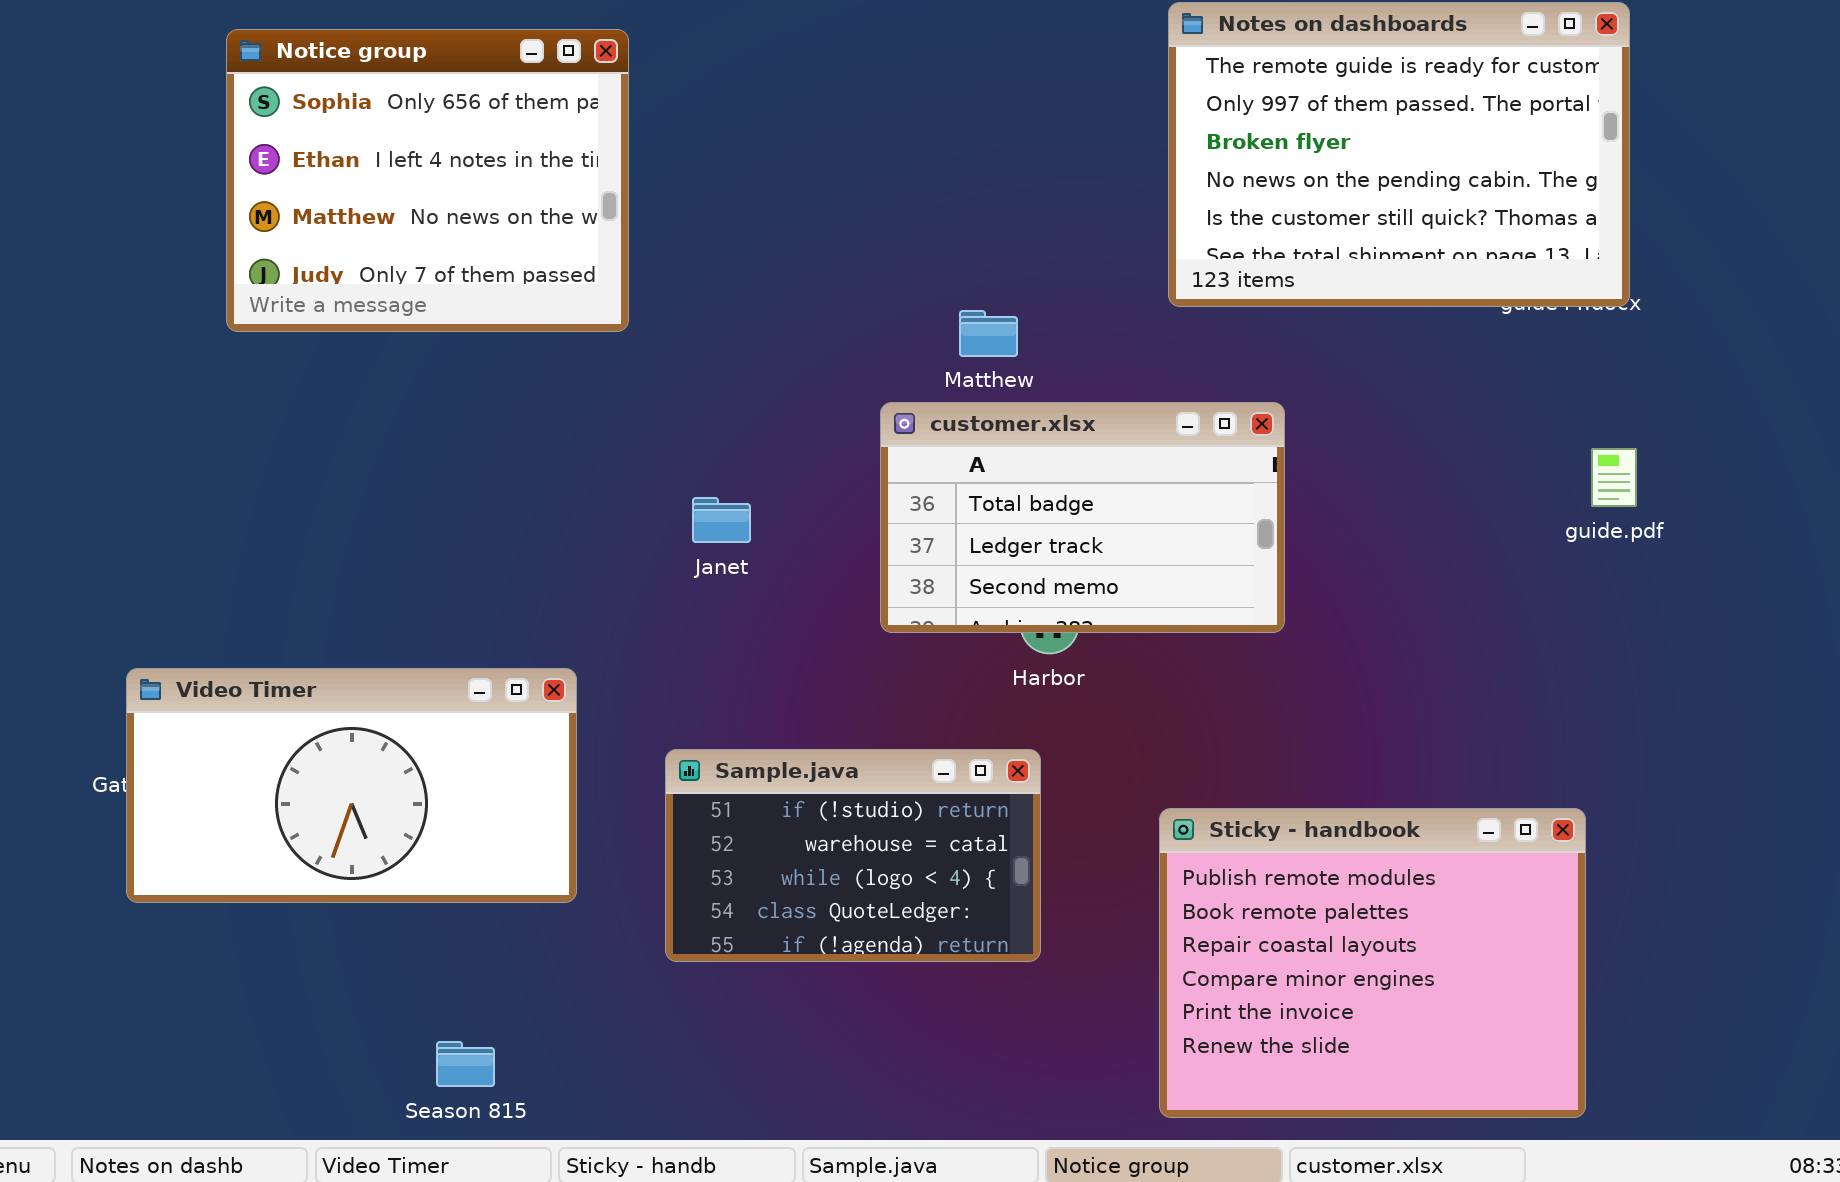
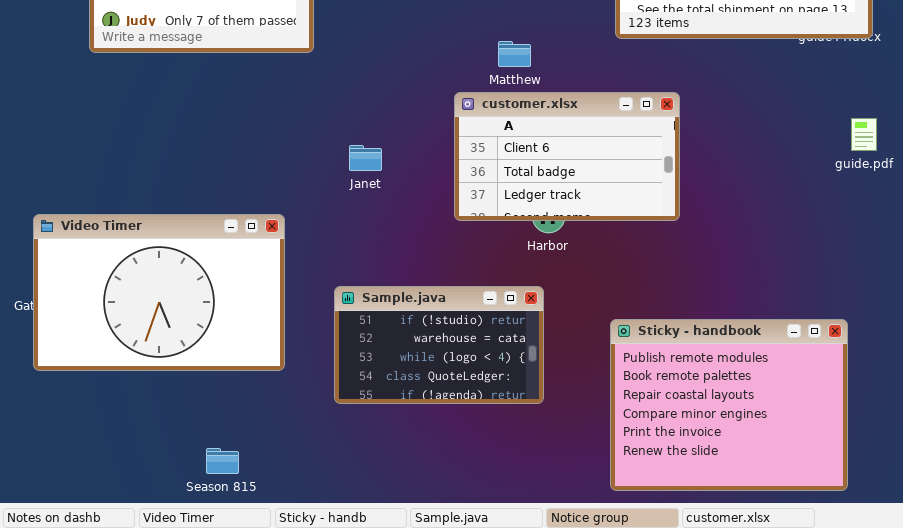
customer.xlsx: [880,402,1285,633] -> [454,92,680,221], scrolled up 1 row
Video Timer: [126,668,577,903] -> [33,214,285,371], resized

